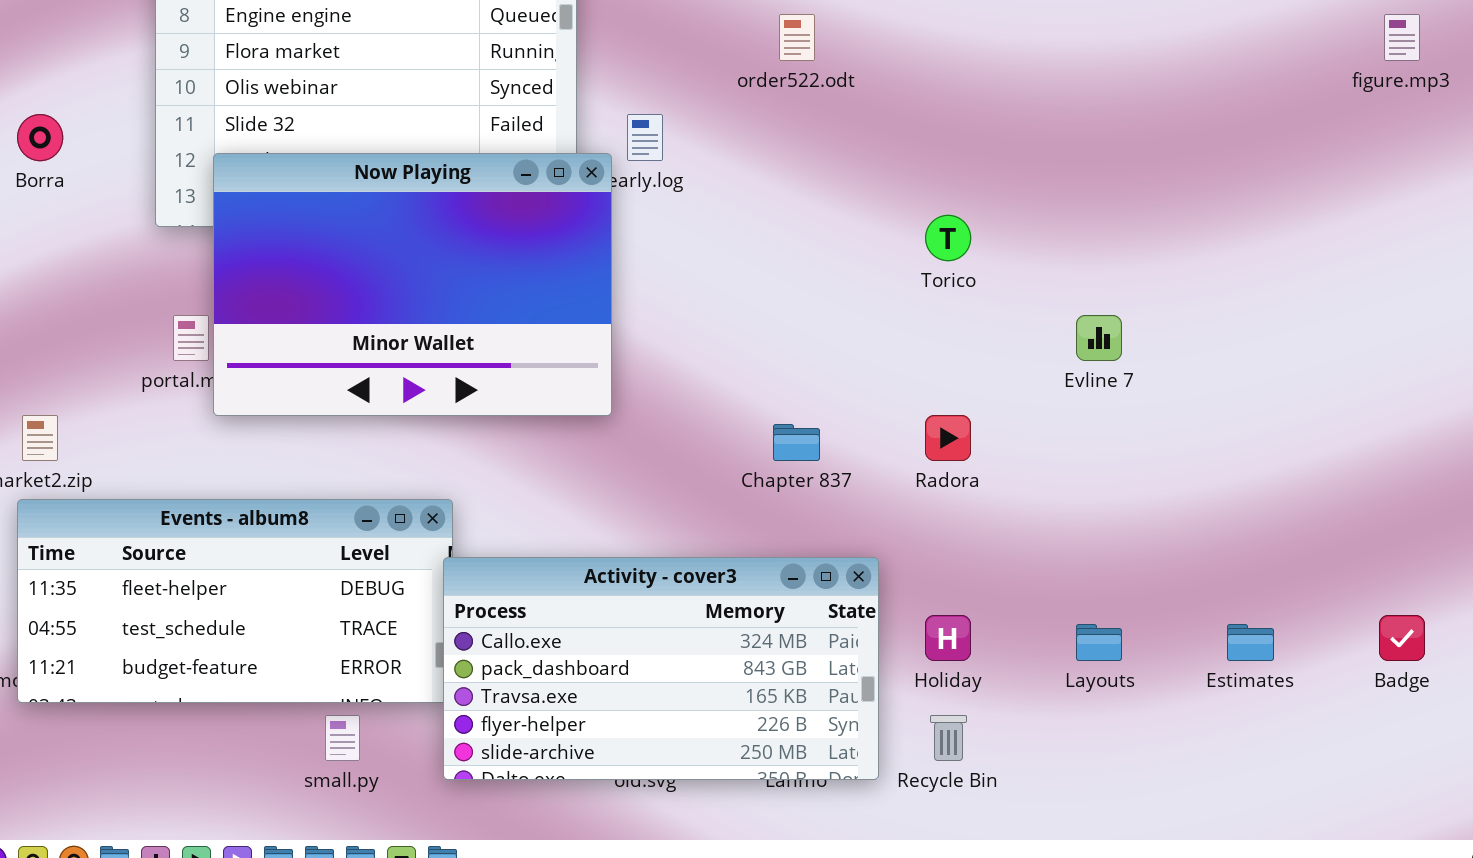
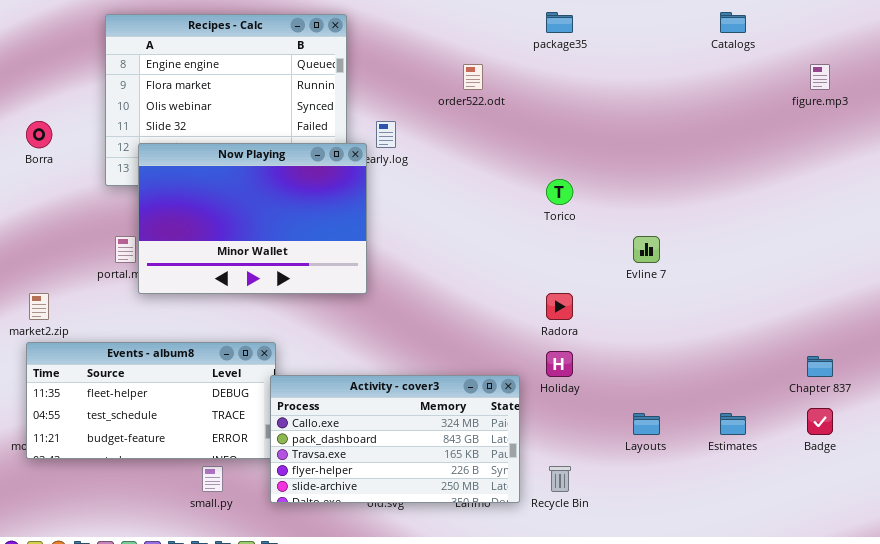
Chapter 837: [773,424,820,461] -> [807,356,833,377], moved
Holiday: [925,615,971,661] -> [546,351,573,377], moved

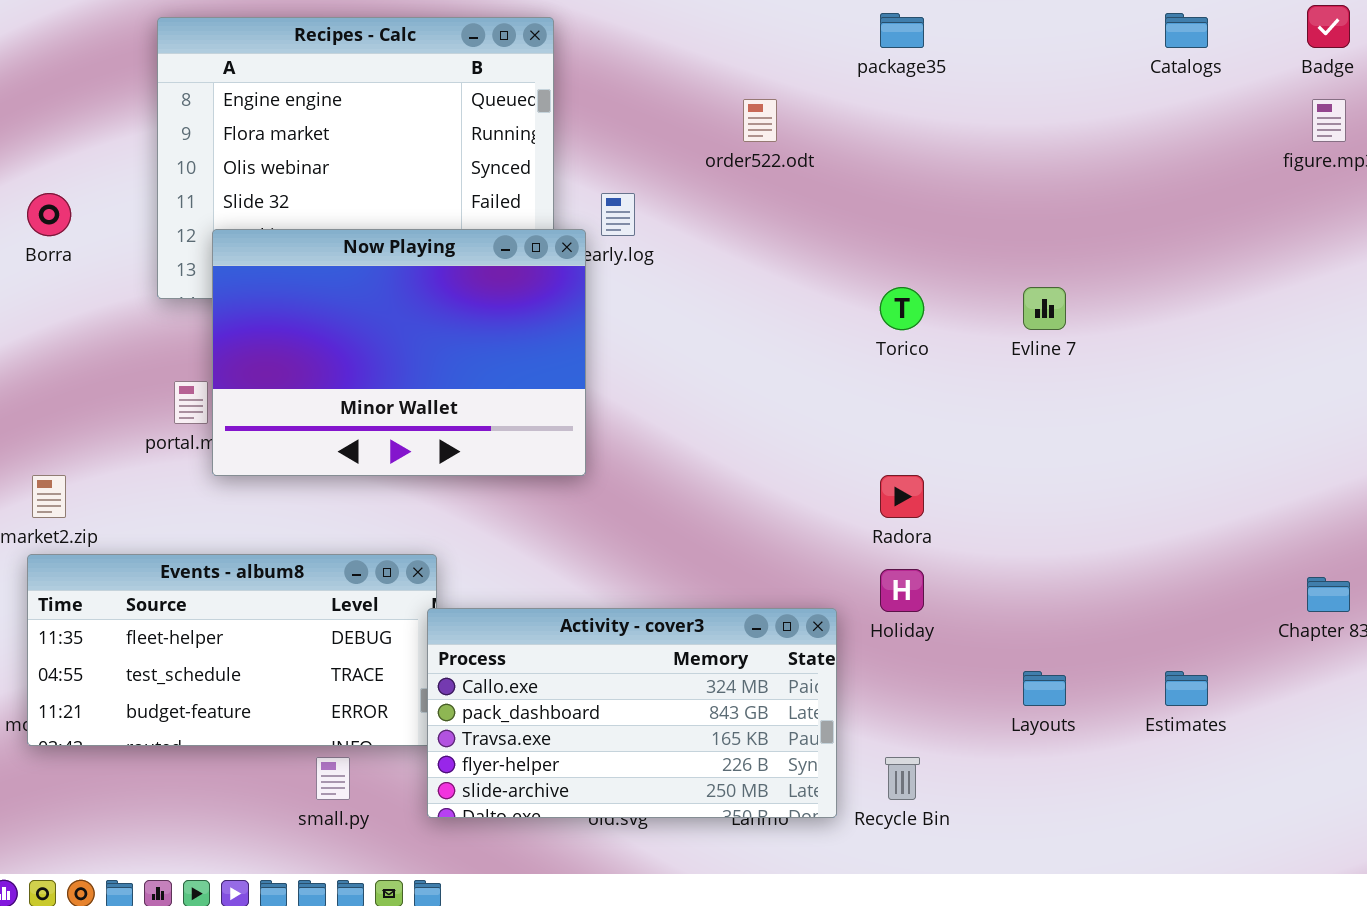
Evline 7: [633,236,660,263] -> [1023,287,1066,330], moved
Badge: [807,408,833,435] -> [1307,5,1350,48], moved

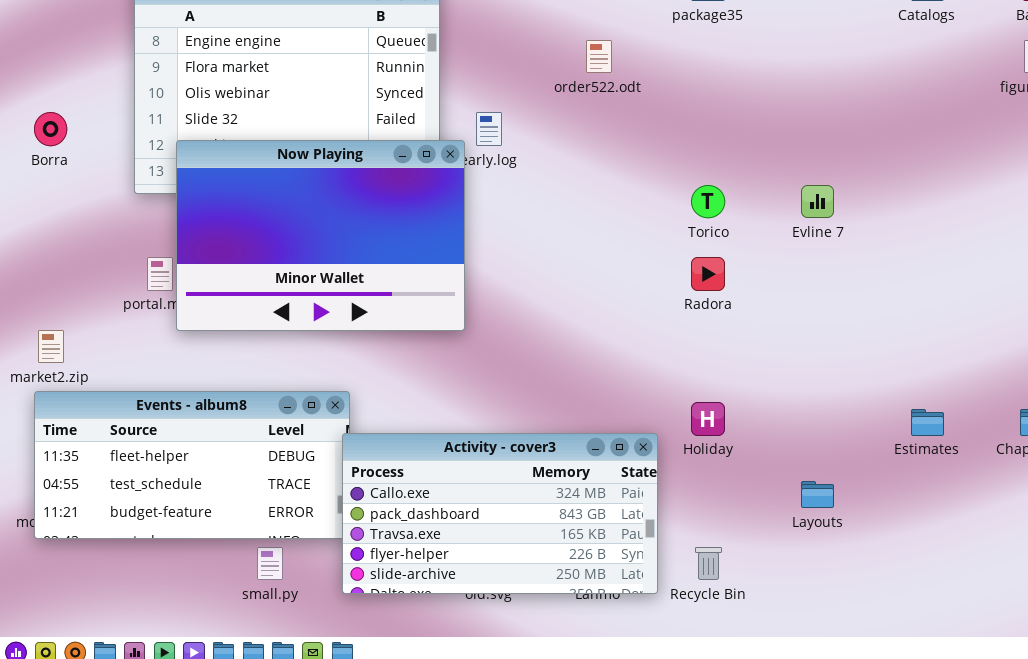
Radora: [880,475,924,518] -> [691,257,725,291], moved
Estimates: [1165,671,1208,706] -> [911,409,944,436], moved

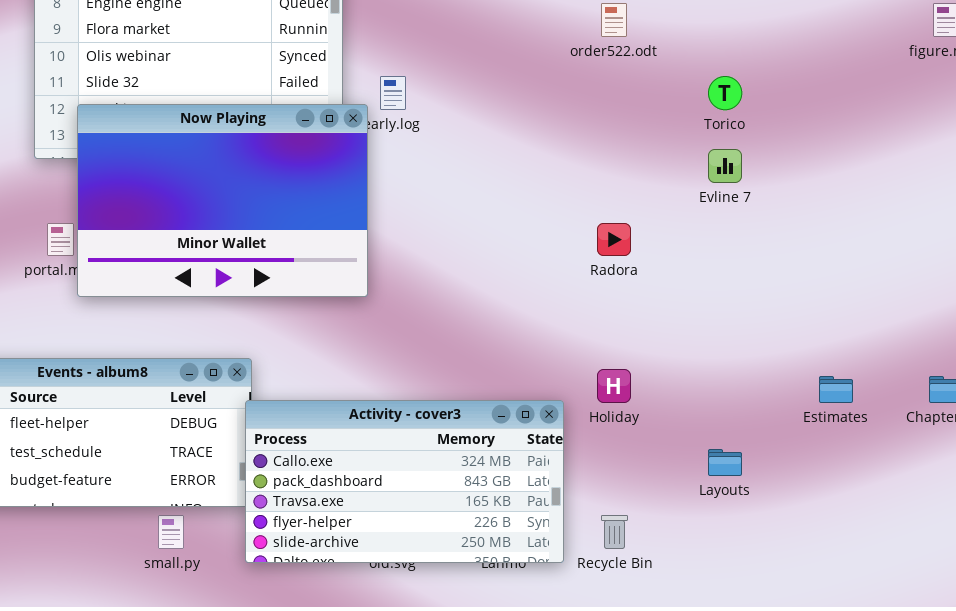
order522.odt: [586,40,612,73] -> [601,3,627,37], moved
Torico: [691,185,725,218] -> [708,76,742,110], moved

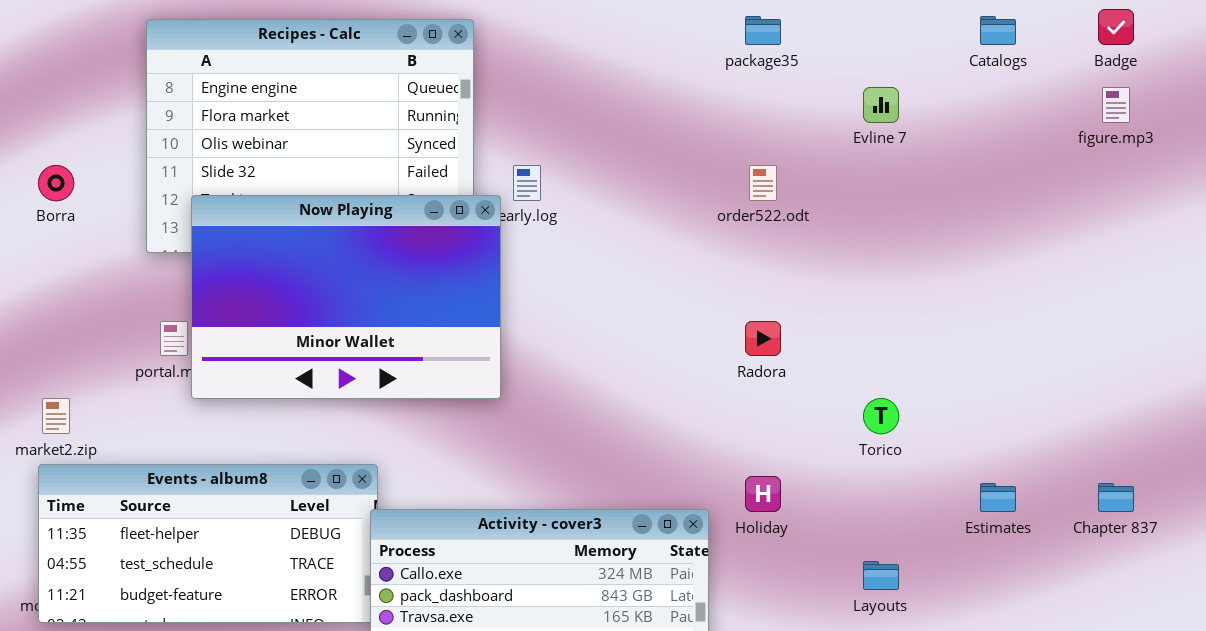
order522.odt: [601,3,627,37] -> [749,165,777,201], moved
Torico: [708,76,742,110] -> [863,398,899,434], moved
Evline 7: [708,149,742,183] -> [863,87,899,123], moved

